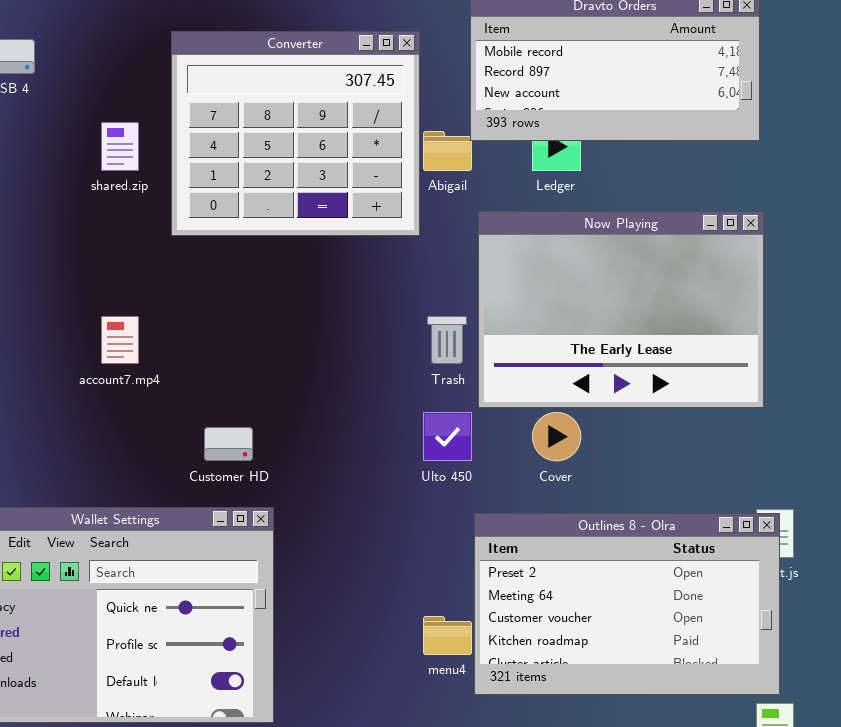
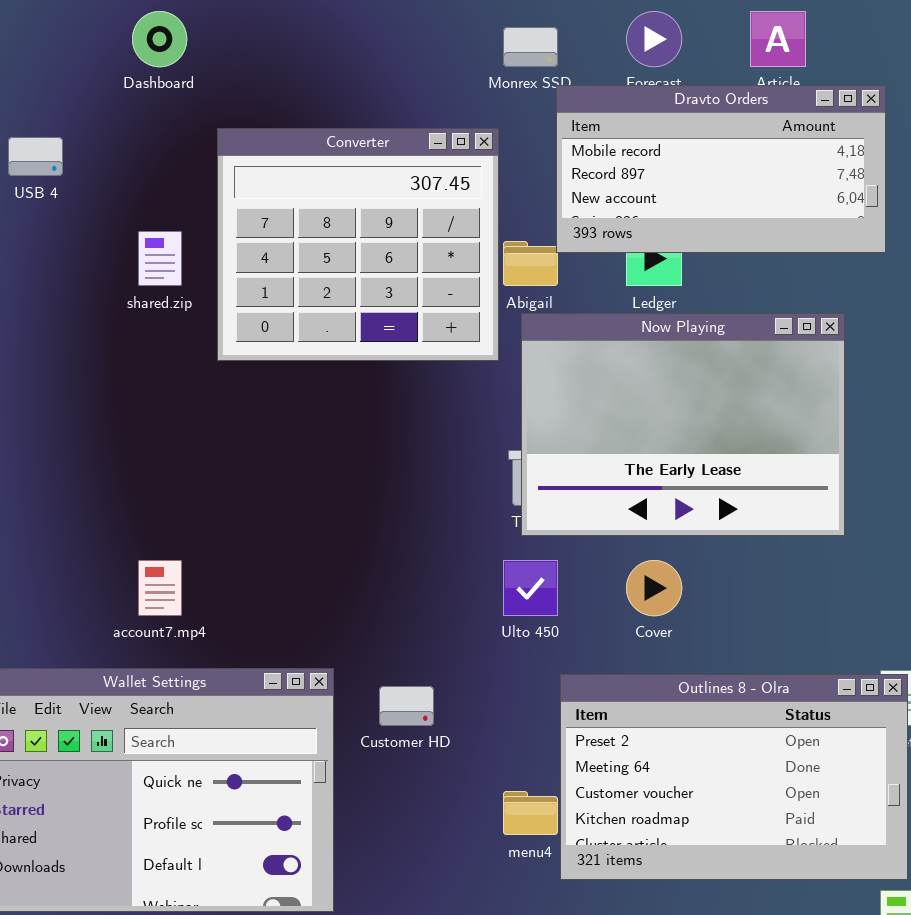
Now Playing: [478,211,764,408] -> [521,313,845,536], moved
account7.mp4: [101,316,139,364] -> [138,560,182,616], moved
Customer HD: [204,427,253,461] -> [379,686,434,726], moved

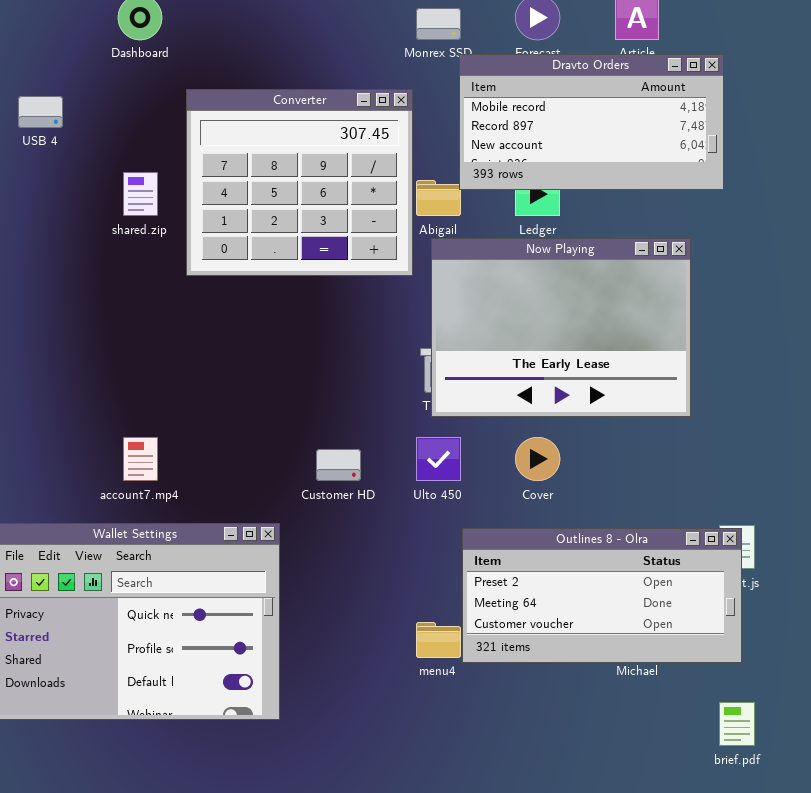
Outlines 8 - Olra: [560,674,908,880] -> [462,528,742,663], resized
Customer HD: [379,686,434,726] -> [316,449,361,481], moved

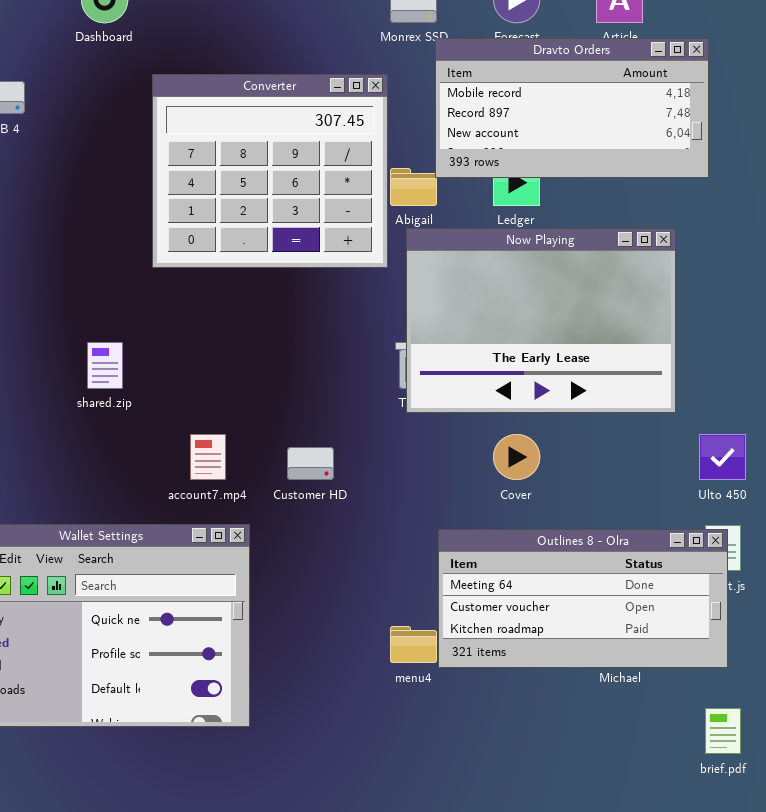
shared.zip: [123,172,158,216] -> [87,342,123,389], moved
account7.mp4: [123,437,158,481] -> [190,434,226,480], moved
Ulto 450: [416,437,461,481] -> [699,434,746,480], moved
Outlines 8 - Olra: [462,528,742,663] -> [438,529,728,668], scrolled down 1 row

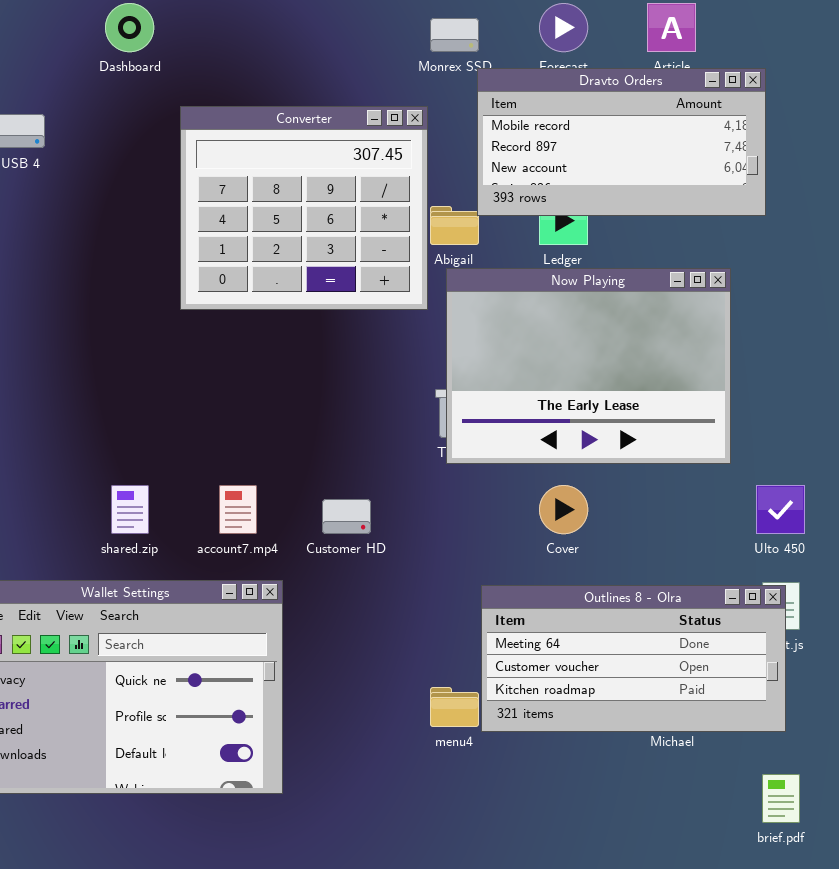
shared.zip: [87,342,123,389] -> [111,485,149,534], moved

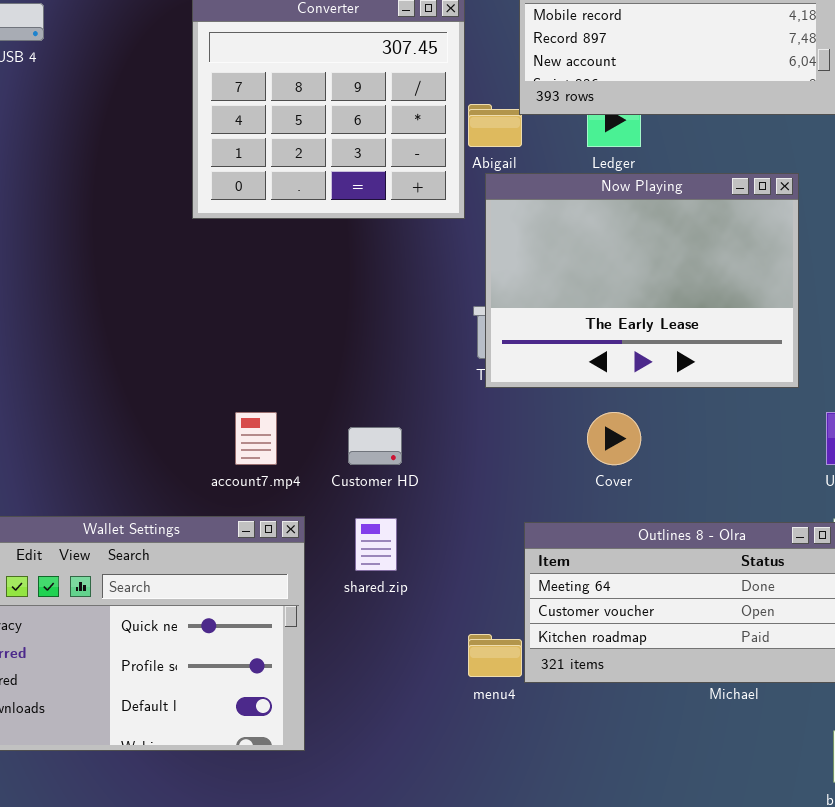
shared.zip: [111,485,149,534] -> [355,518,397,571], moved

